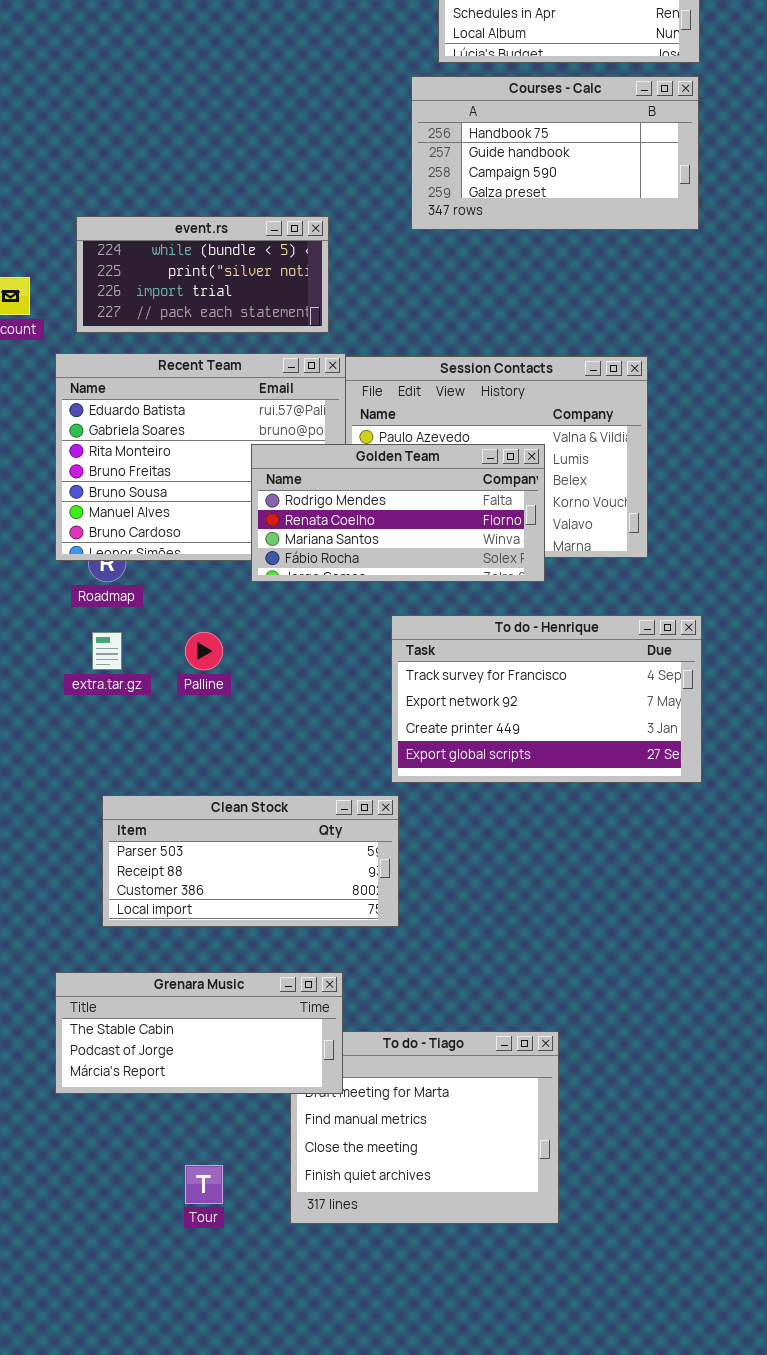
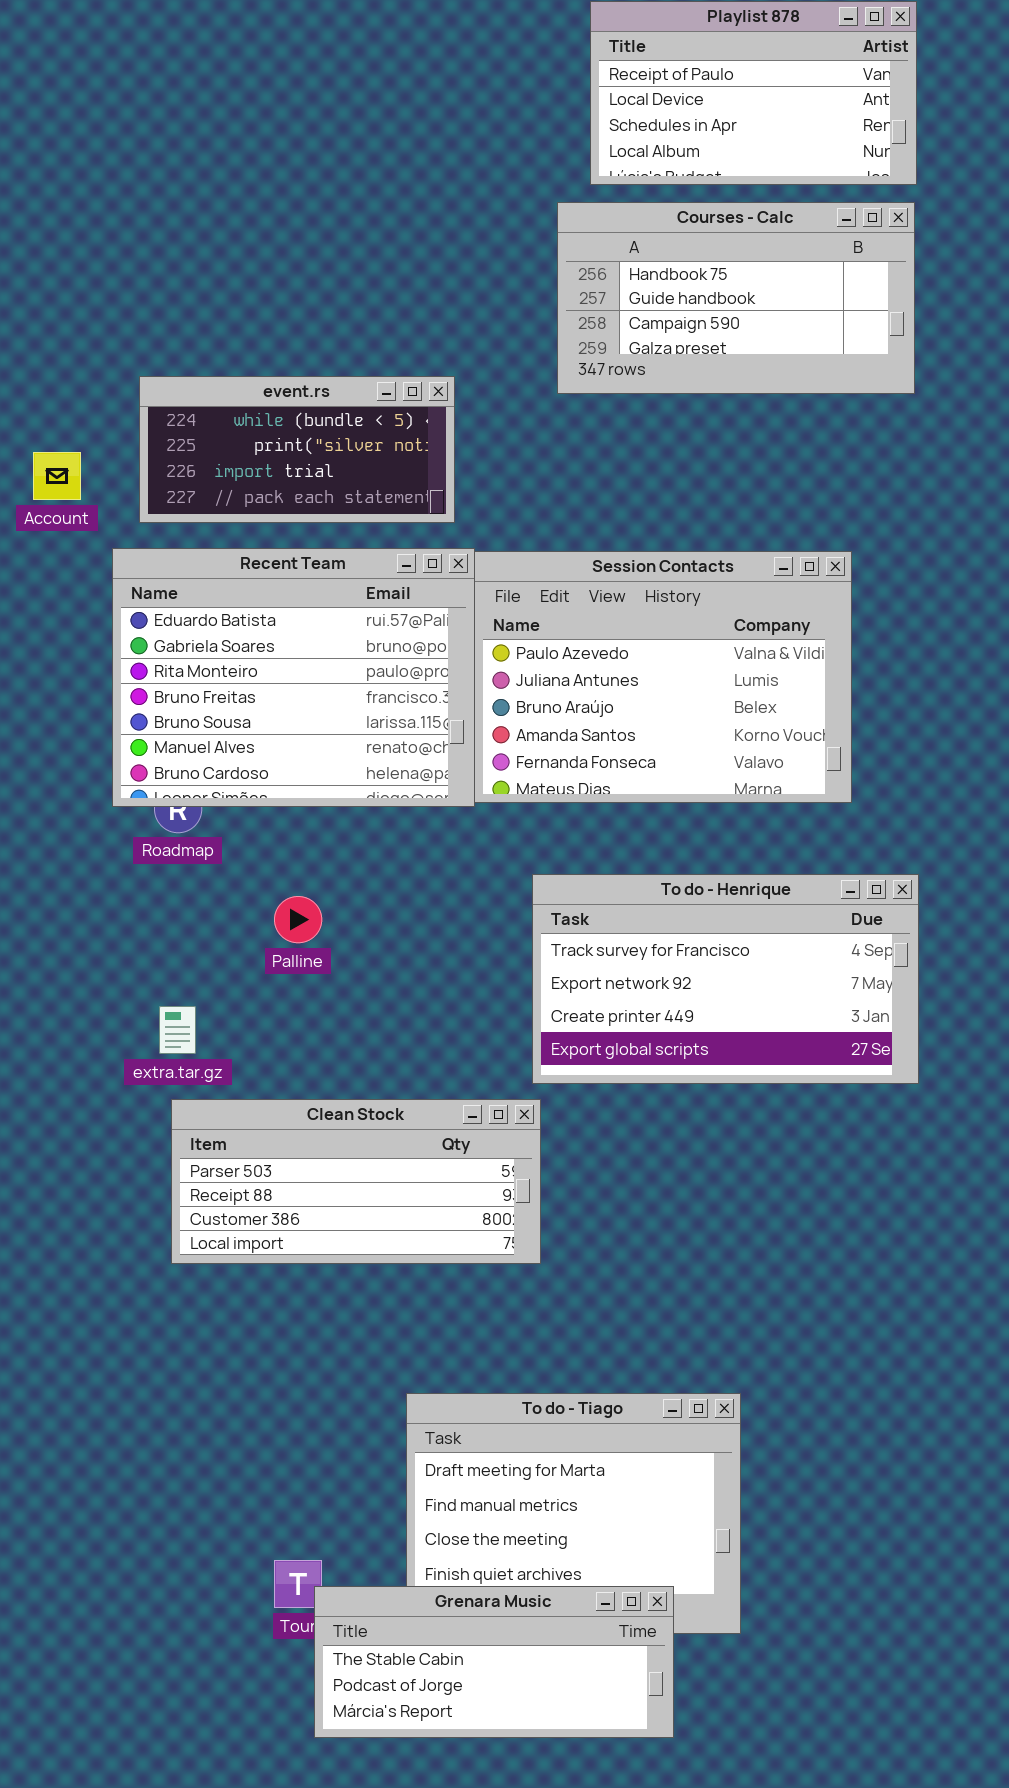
Golden Team: [251,444,545,582] -> none, closed
extra.tar.gz: [92,632,122,670] -> [159,1006,196,1054], moved
Grenara Music: [55,972,343,1094] -> [314,1586,674,1738], moved

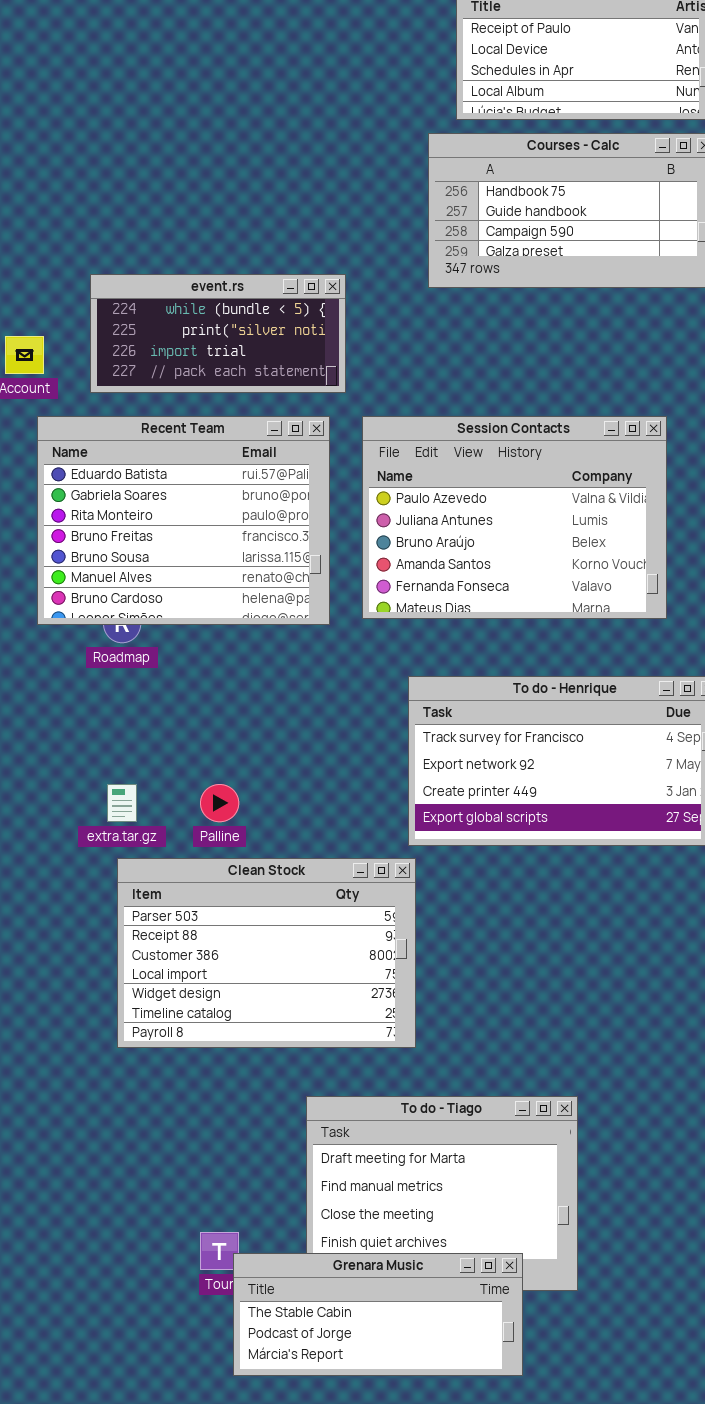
Recent Team: [112,548,475,807] -> [37,416,330,625], moved
Palline: [274,896,322,943] -> [200,784,239,822], moved
Clean Stock: [171,1099,541,1264] -> [117,858,416,1048], resized

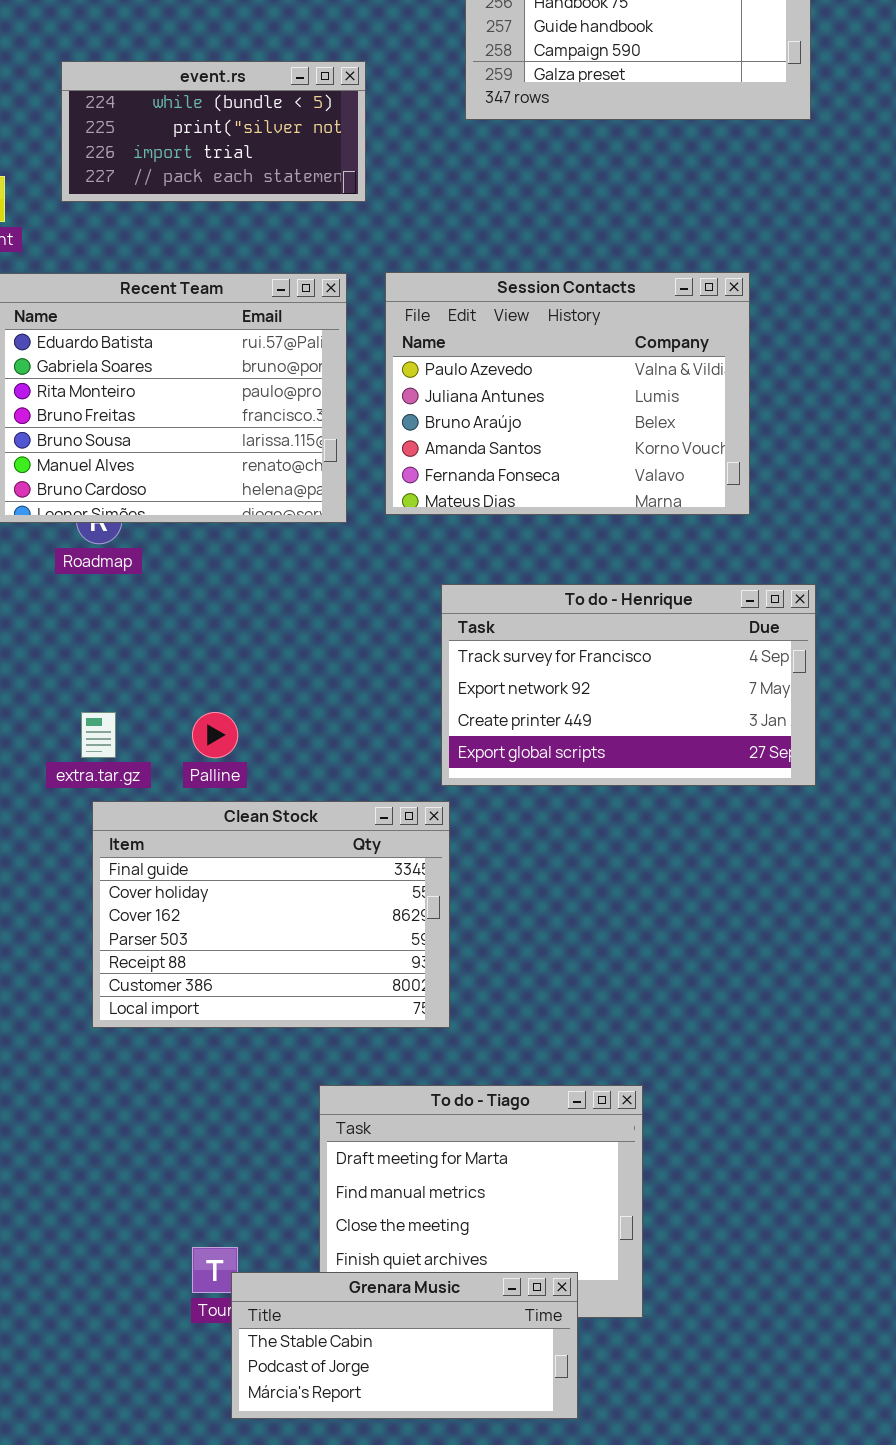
event.rs: [90,274,346,393] -> [61,61,366,202], moved
Clean Stock: [117,858,416,1048] -> [92,801,450,1028], scrolled up 3 rows

